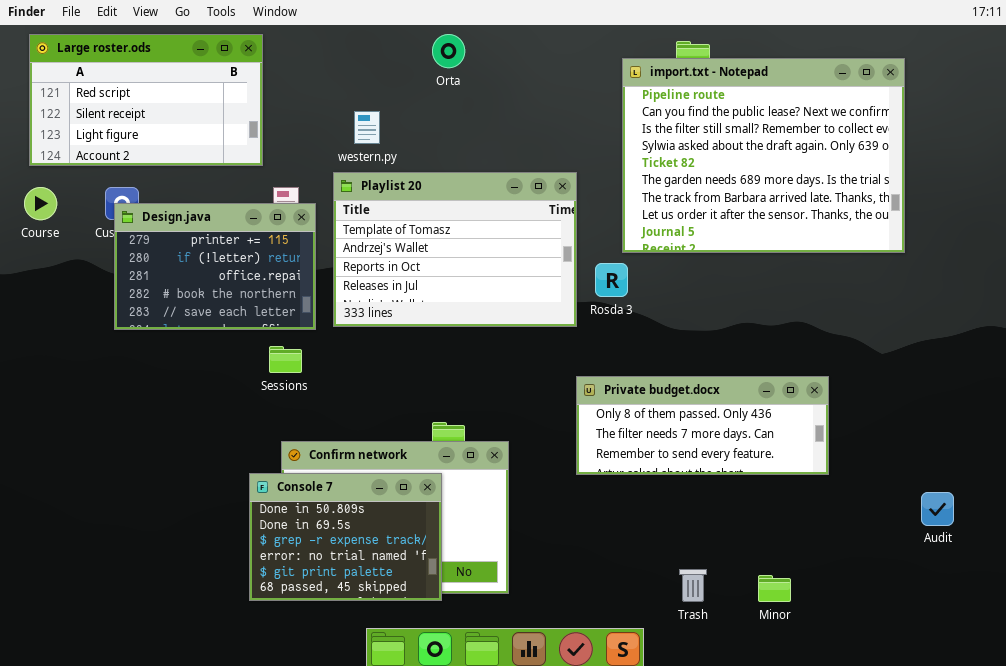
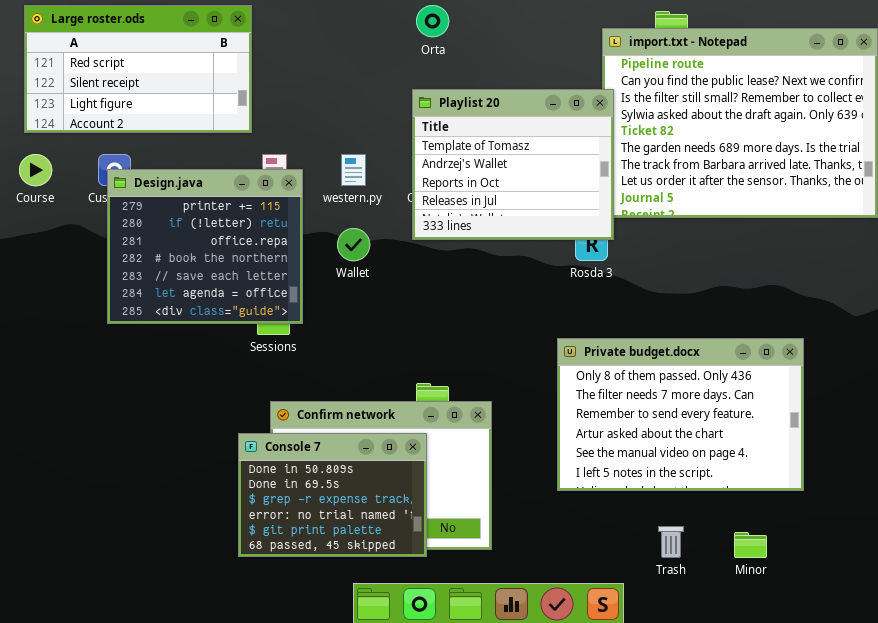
western.py: [354,111,380,144] -> [341,154,366,186], moved
Playlist 20: [333,172,577,327] -> [412,89,614,240], moved, resized
Design.java: [114,203,316,330] -> [107,169,303,324], resized
Private budget.docx: [576,376,829,475] -> [557,338,804,491], resized

